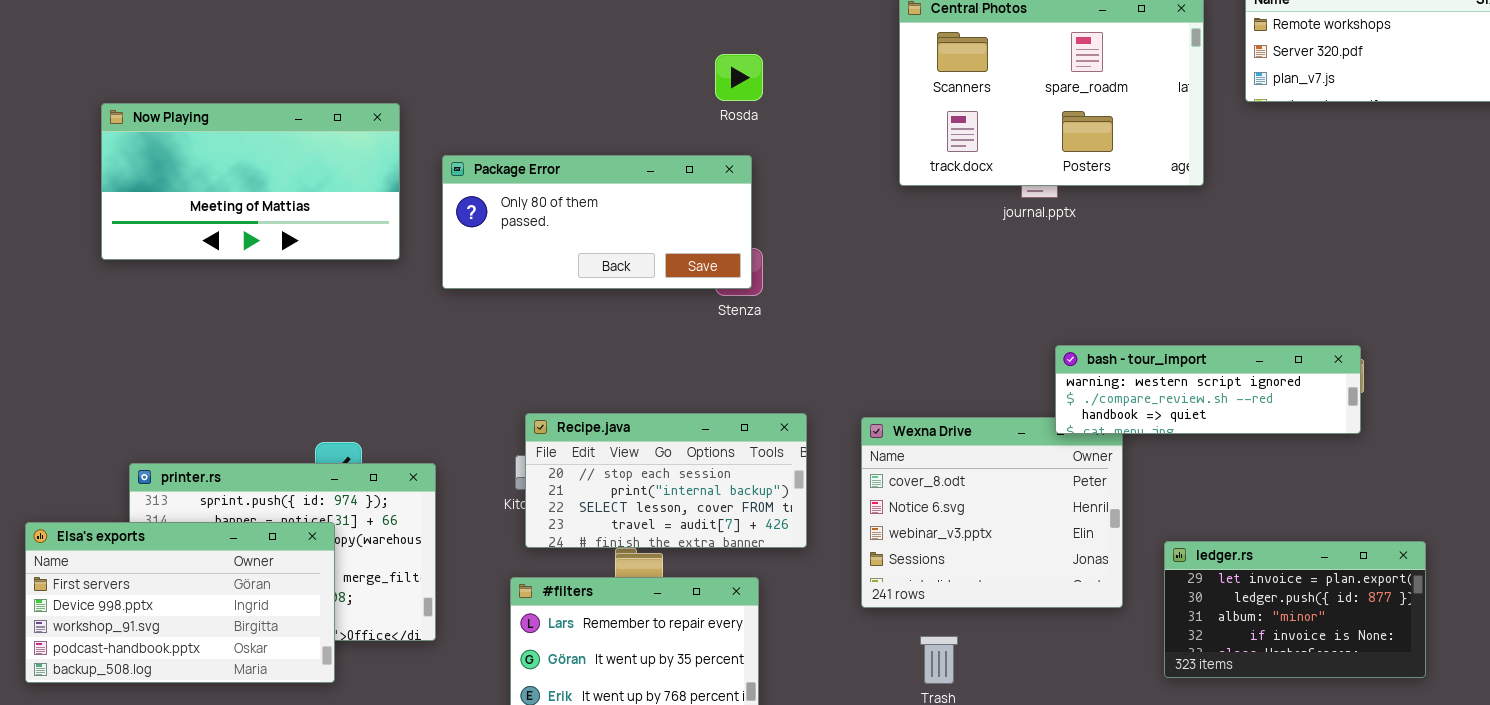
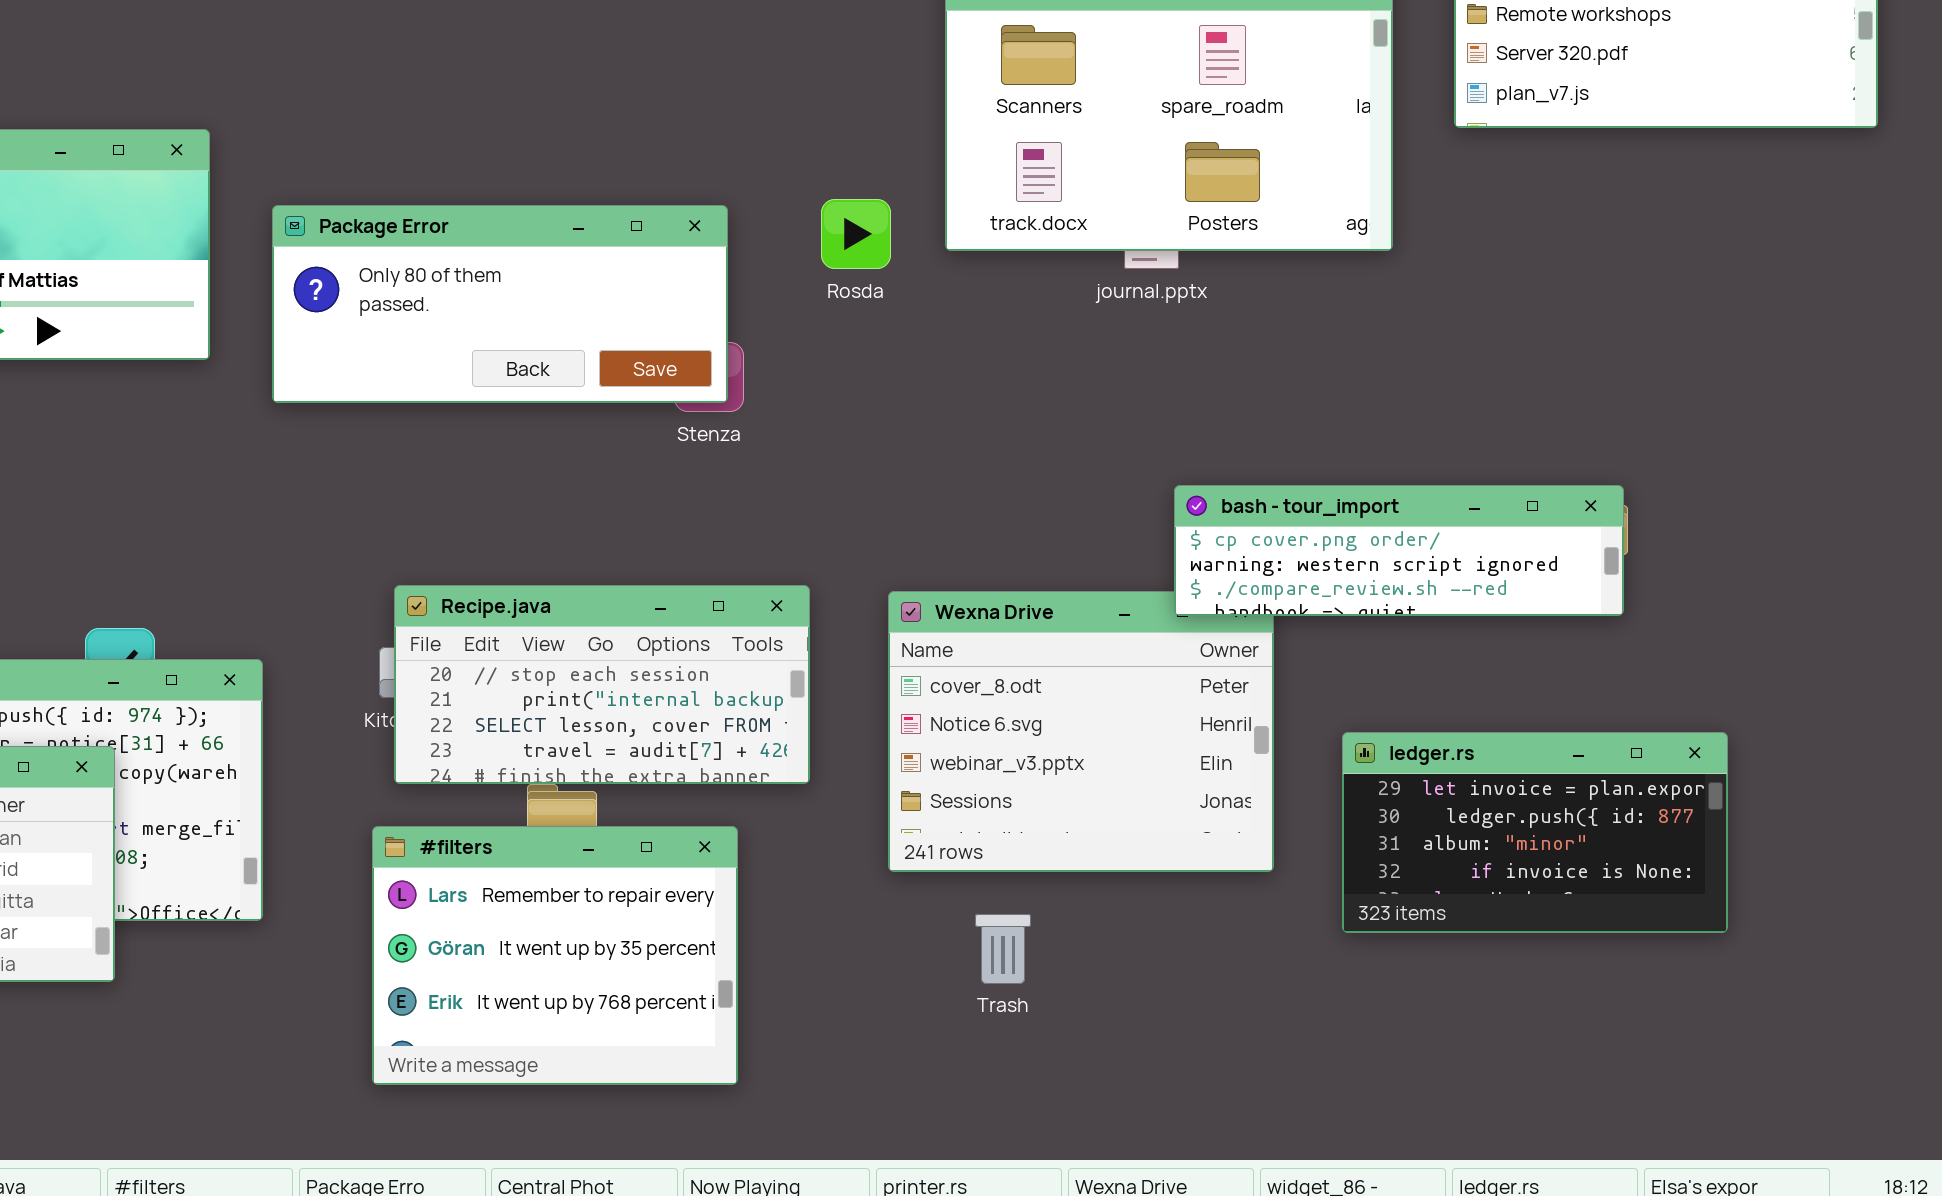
Rosda: [715,54,763,101] -> [821,199,891,269], moved
bash - tour_import: [1055,345,1361,434] -> [1174,485,1624,616], scrolled up 1 row
ledger.rs: [1164,541,1426,678] -> [1342,732,1728,933], moved

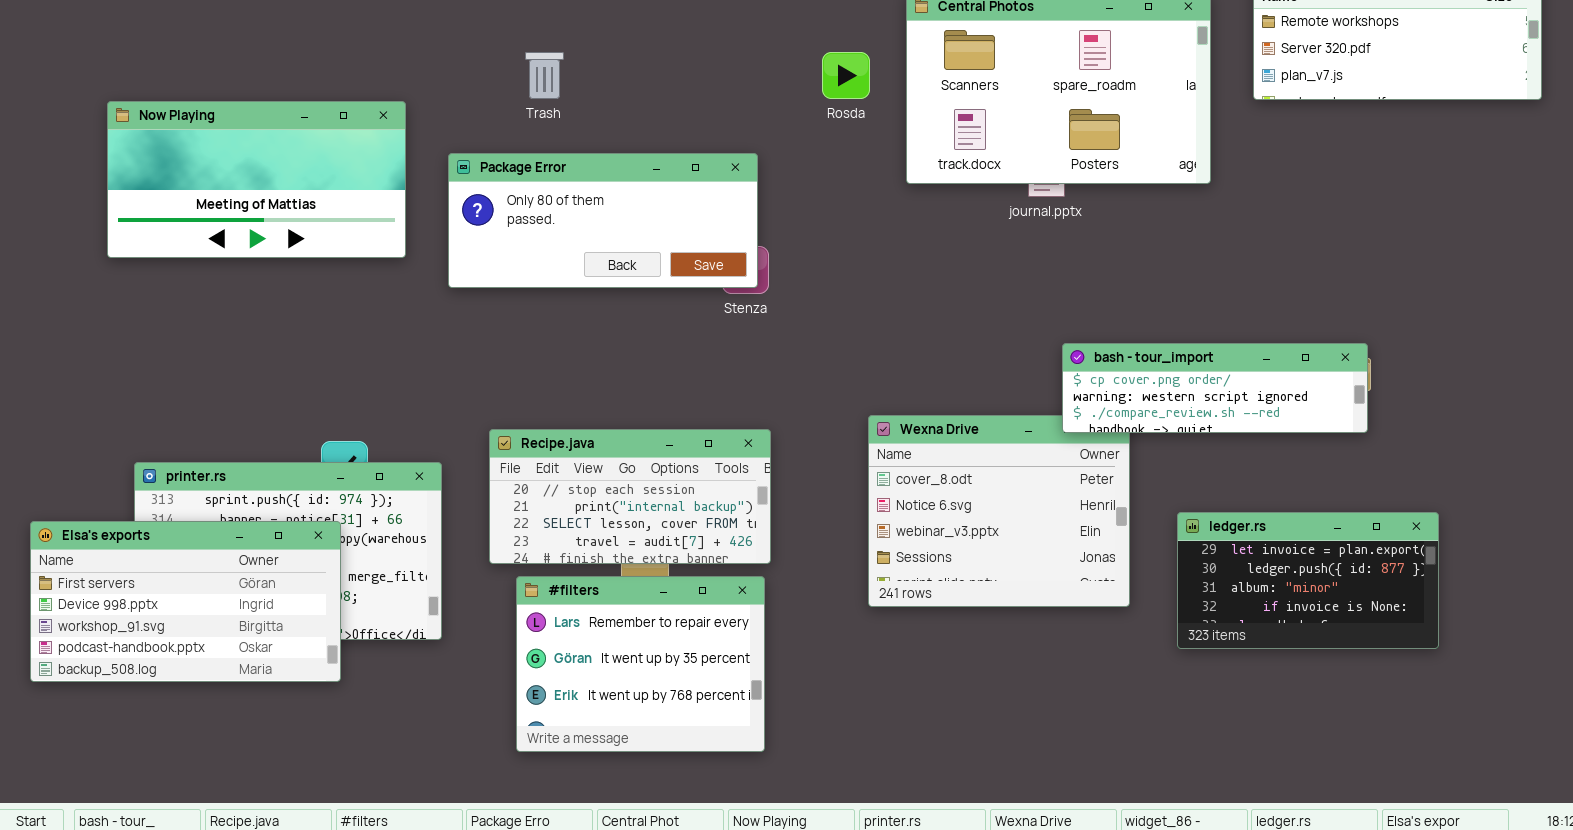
Rosda: [821,199,891,269] -> [822,52,870,99], moved
Recipe.java: [394,585,810,784] -> [489,429,771,564], moved
Trash: [975,914,1031,984] -> [525,52,564,99], moved

